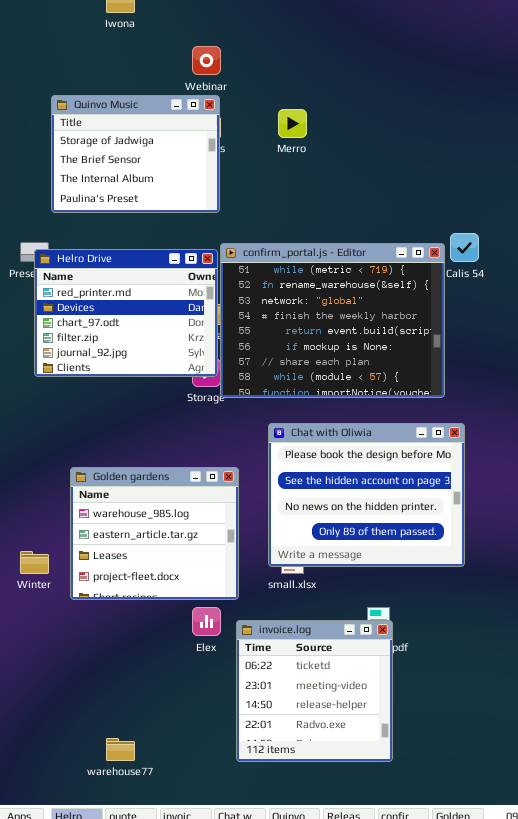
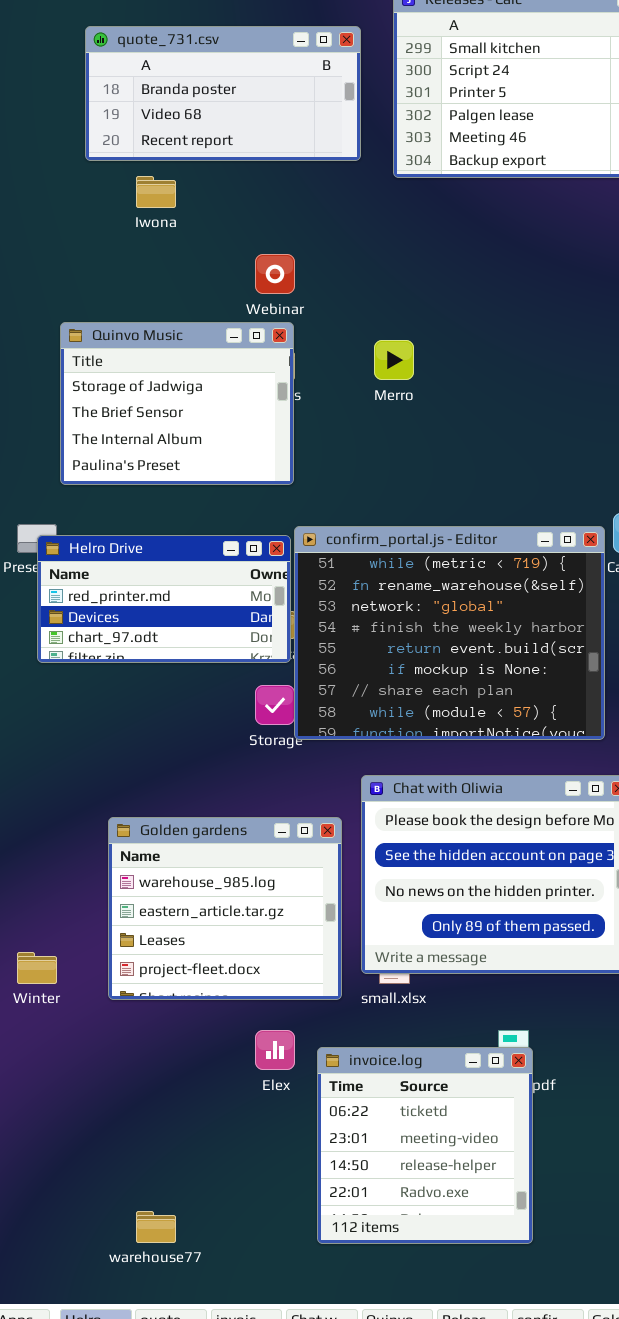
Helro Drive: [34,249,218,377] -> [37,535,291,663], resized
Golden gardens: [70,467,239,600] -> [108,817,342,1000], moved

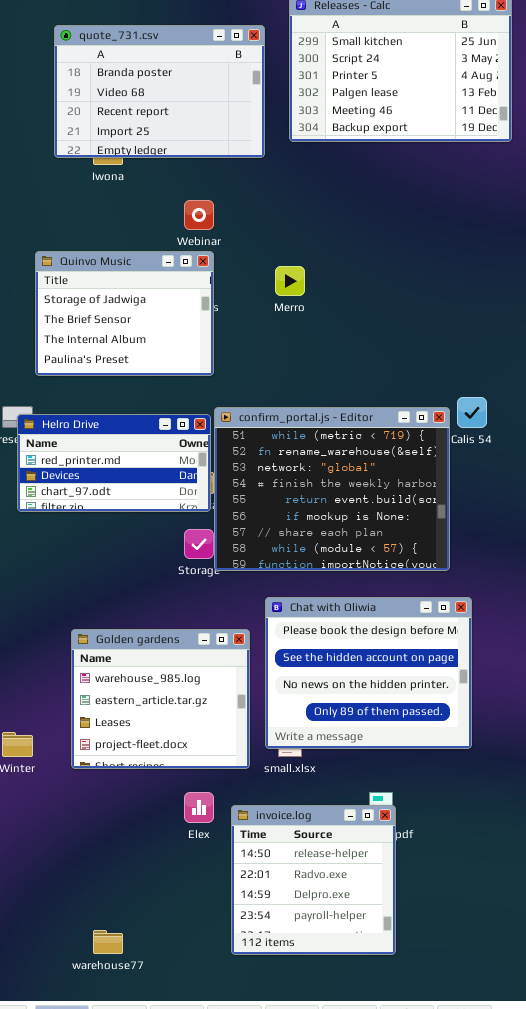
quote_731.csv: [85,26,361,161] -> [54,25,265,158], resized
invoice.log: [317,1047,533,1244] -> [231,805,396,955], scrolled down 2 rows

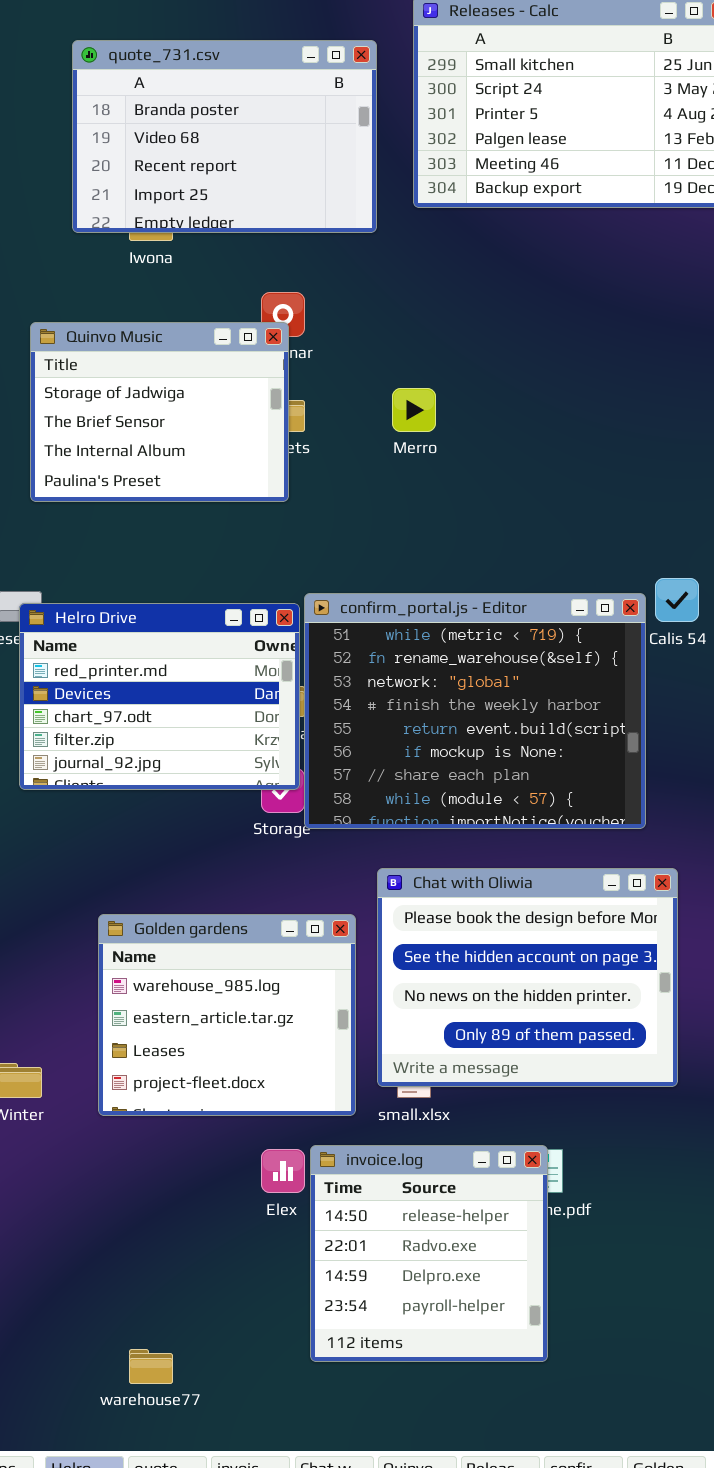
Quinvo Music: [35,251,214,376] -> [30,322,289,502], moved
Helro Drive: [17,414,211,512] -> [19,603,300,790], resized
invoice.log: [231,805,396,955] -> [310,1145,548,1362], moved

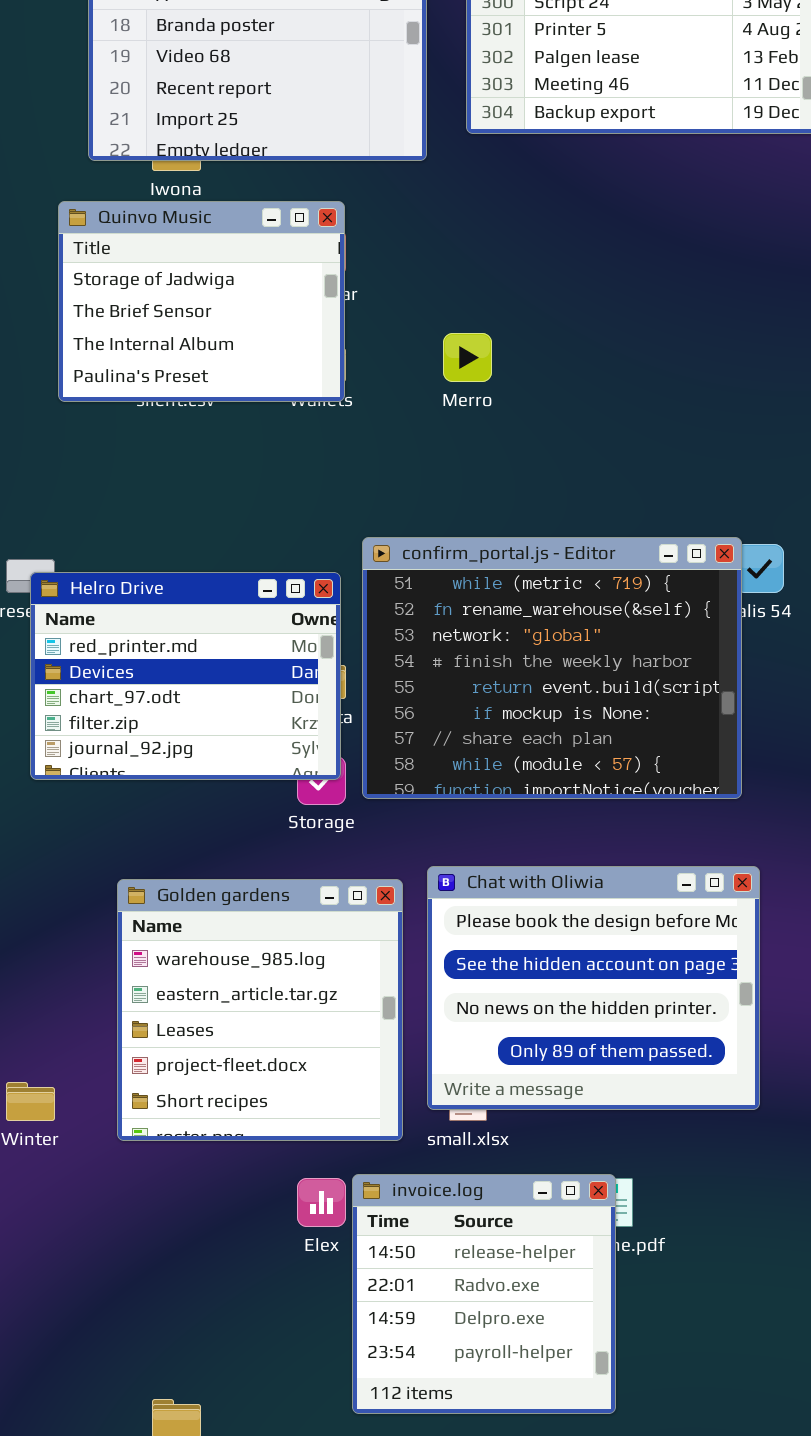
Quinvo Music: [30,322,289,502] -> [58,201,345,402], moved
confirm_portal.js - Editor: [304,593,646,829] -> [362,537,742,799], moved
Golden gardens: [98,914,356,1116] -> [117,879,403,1141], resized

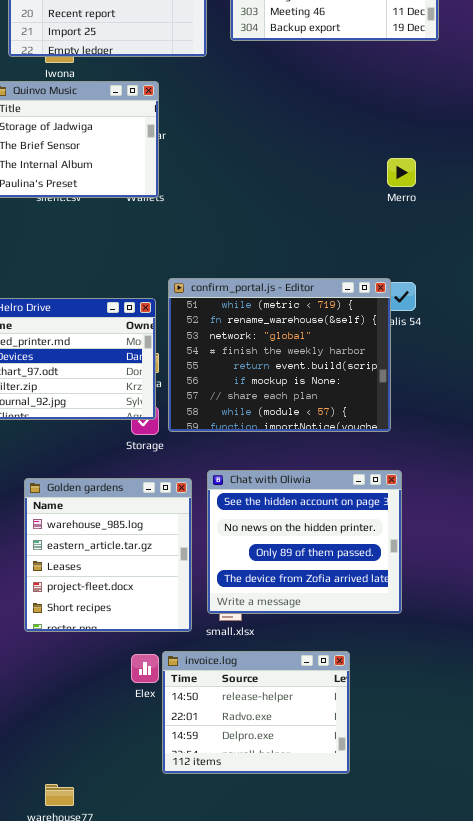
Merro: [443,333,492,382] -> [387,158,416,187], moved
Chat with Oliwia: [427,866,760,1110] -> [207,470,402,614], scrolled down 1 row
invoice.log: [352,1174,616,1414] -> [162,651,350,774], resized

